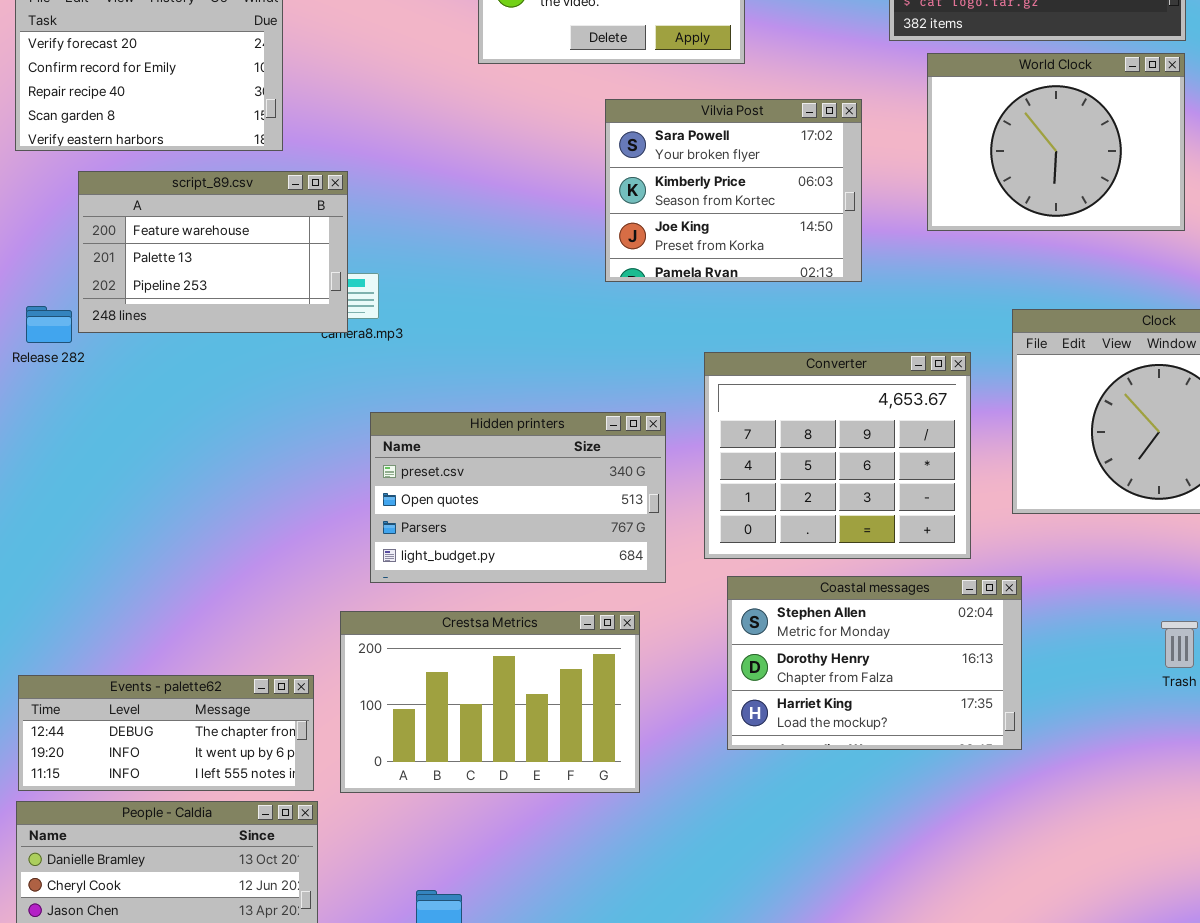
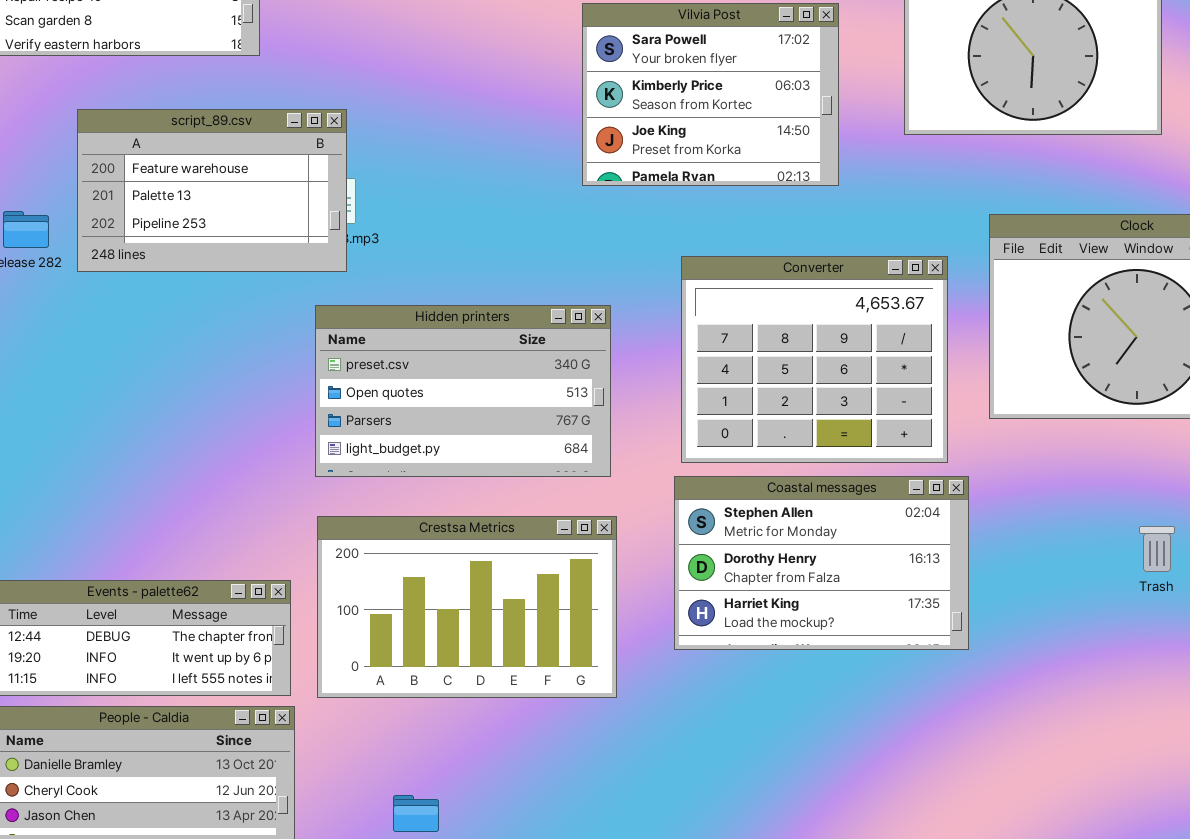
script_89.csv: [78,171,348,333] -> [77,109,347,272], moved
Hidden printers: [370,412,666,583] -> [315,305,611,477], moved
Coastal messages: [727,576,1022,750] -> [674,476,969,650], moved

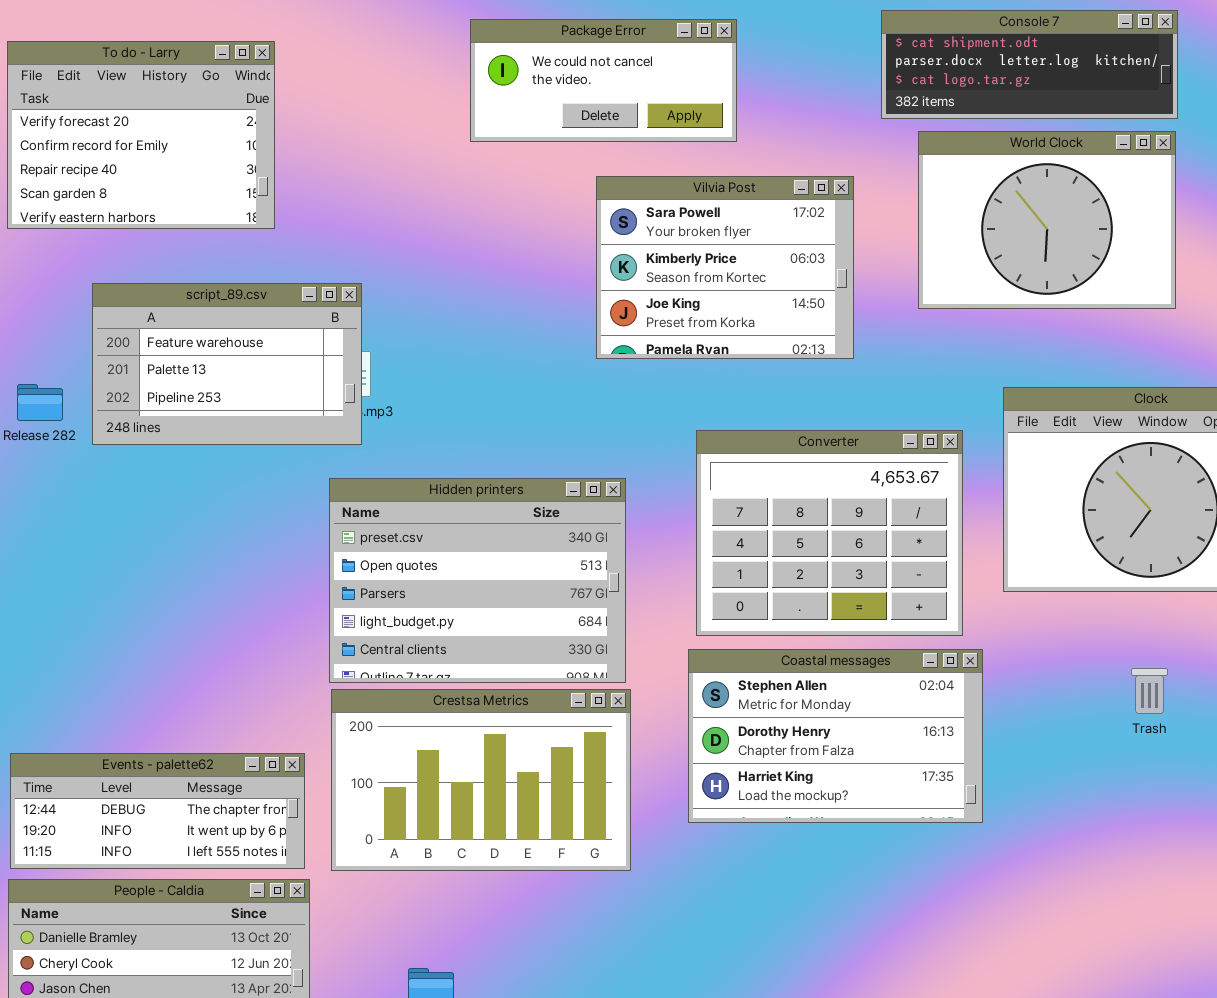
Hidden printers: [315,305,611,477] -> [329,478,626,683], resized
Trash: [1139,526,1175,572] -> [1131,668,1168,714], moved

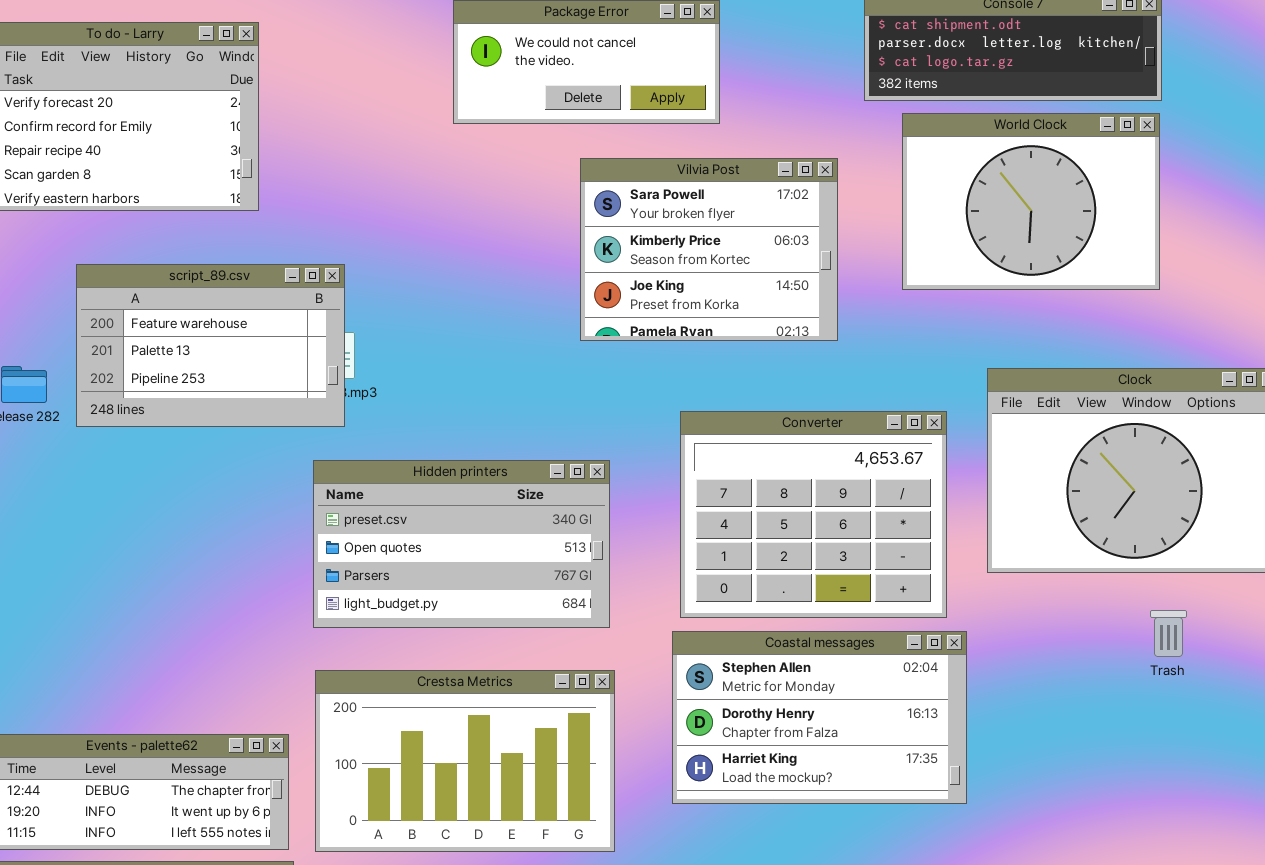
Hidden printers: [329,478,626,683] -> [313,460,610,628], resized
Trash: [1131,668,1168,714] -> [1150,610,1187,657], moved

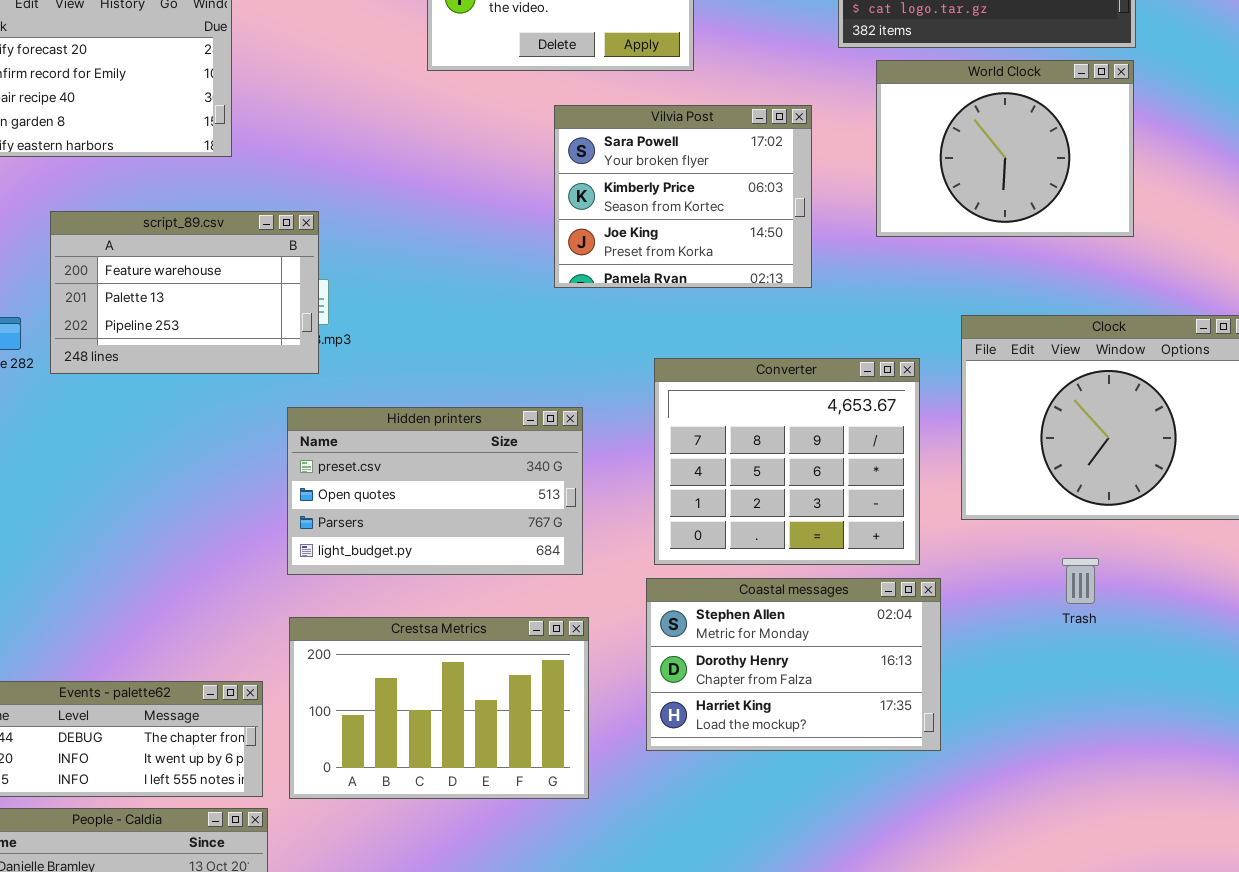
Trash: [1150,610,1187,657] -> [1062,558,1099,604], moved

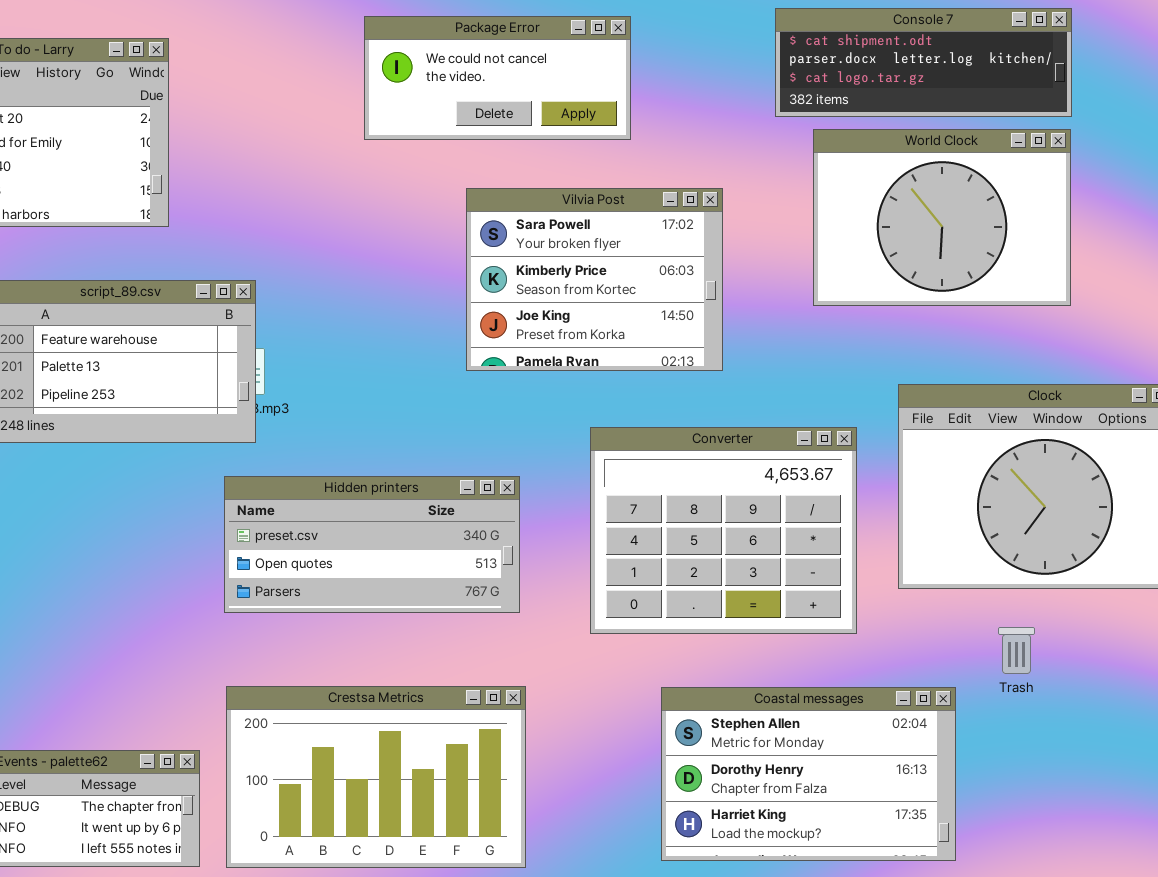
Vilvia Post: [554,105,812,288] -> [466,188,723,371], moved
Hidden printers: [287,407,583,575] -> [224,476,520,613], resized
Coastal messages: [646,578,941,751] -> [661,687,956,861], moved

